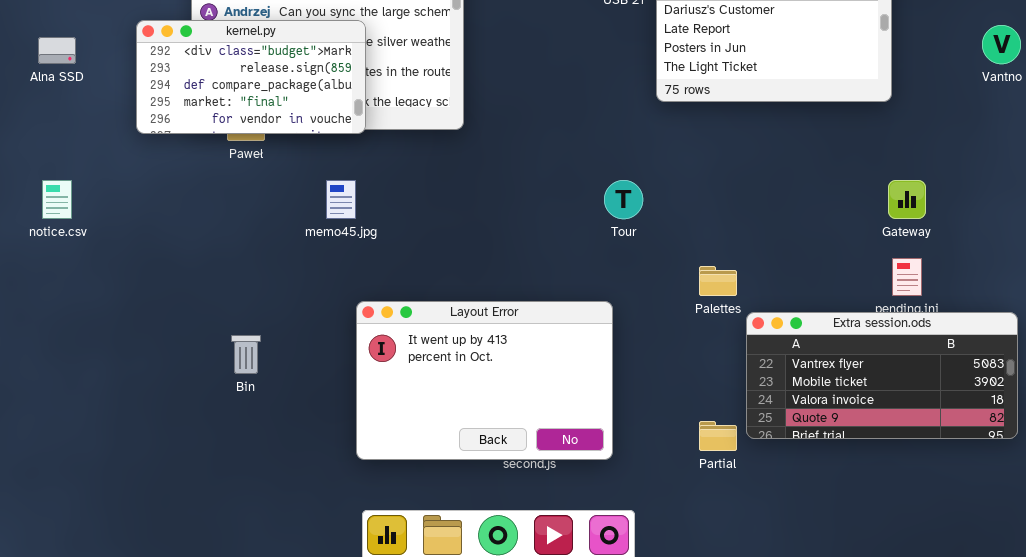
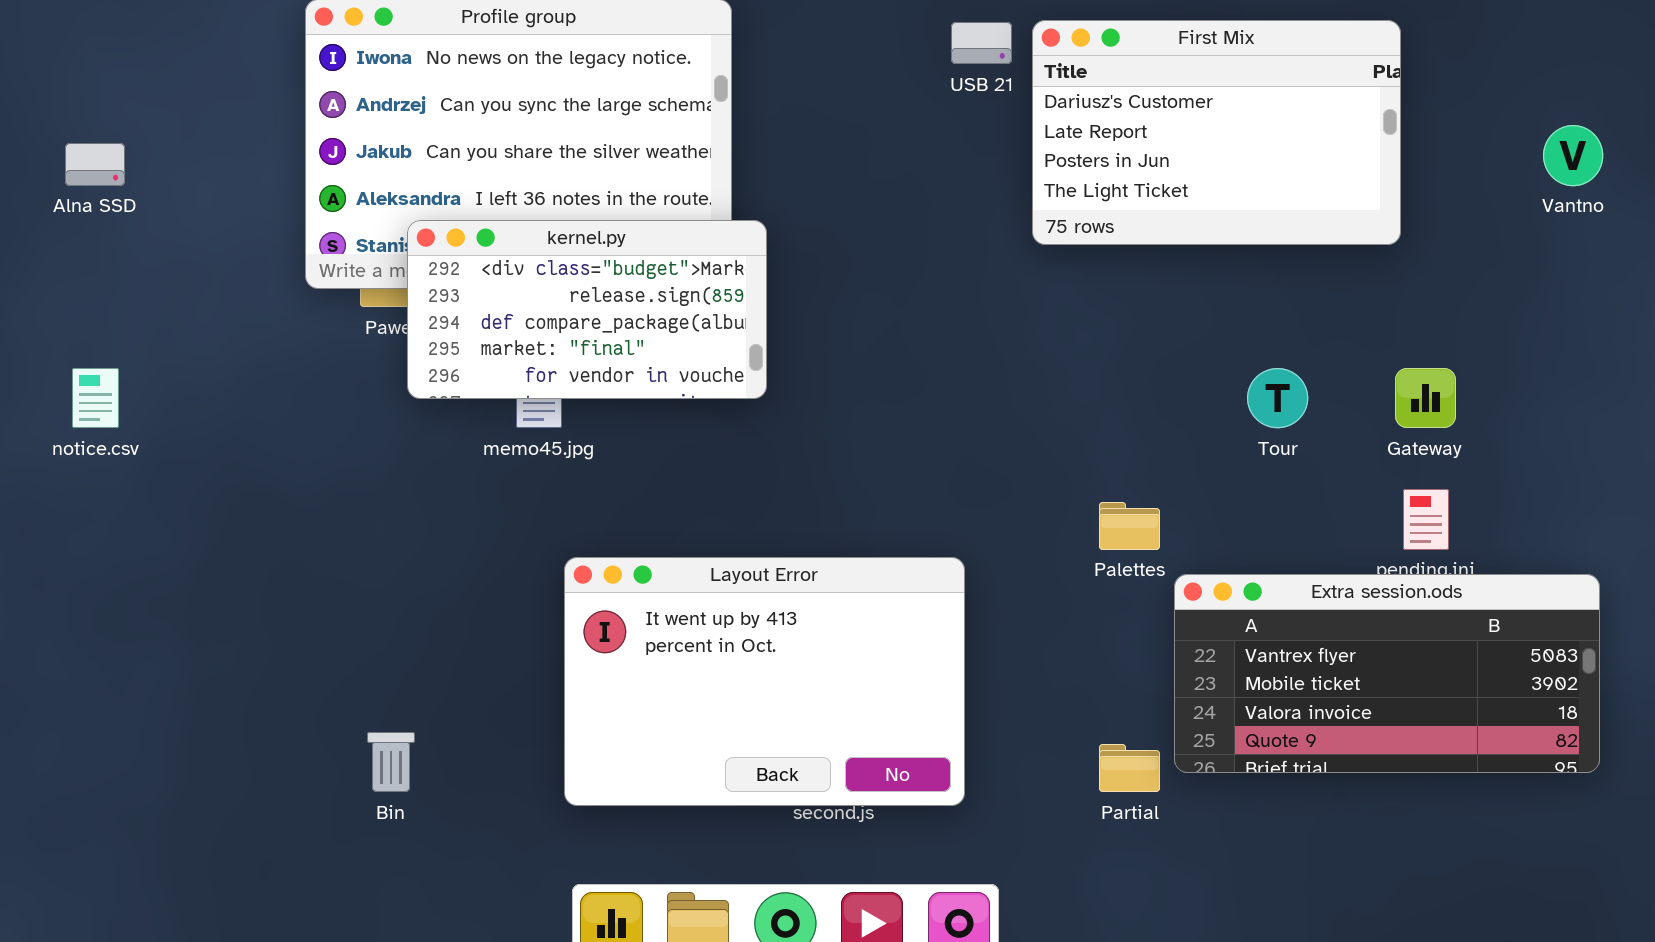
kernel.py: [136,20,366,134] -> [407,220,767,399], moved
Tour: [604,180,643,219] -> [1247,368,1308,428], moved
Bin: [231,335,261,374] -> [367,732,415,792], moved

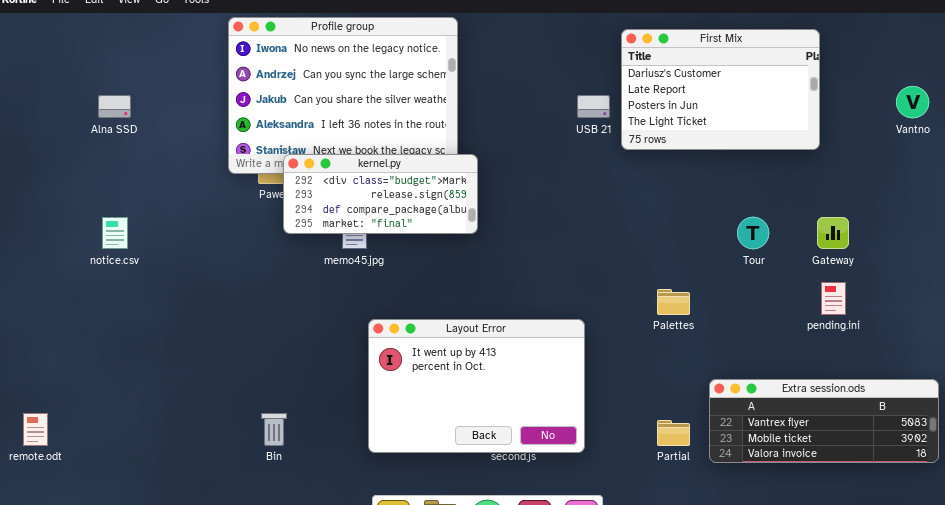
USB 21: [951,22,1012,64] -> [577,95,610,118], moved
kernel.py: [407,220,767,399] -> [283,154,478,234], resized
Extra session.ods: [1174,574,1600,773] -> [709,379,939,463], moved, resized

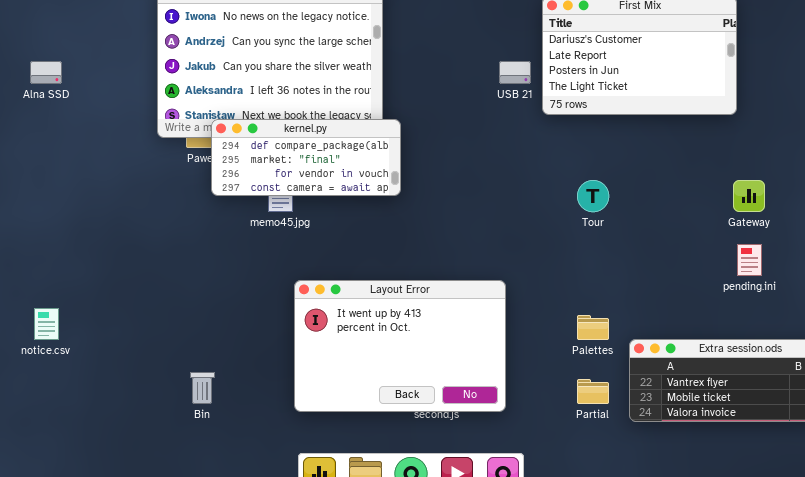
kernel.py: [283,154,478,234] -> [211,119,401,196], scrolled down 2 rows
notice.csv: [102,217,128,249] -> [34,308,59,340], moved
Tour: [737,217,769,249] -> [577,180,609,212], moved
Palettes: [657,289,690,315] -> [577,315,609,340], moved

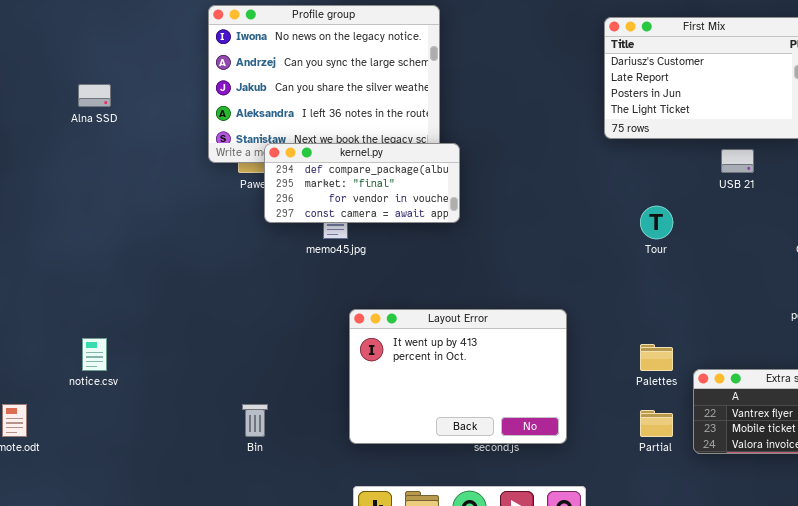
USB 21: [499,61,531,84] -> [721,149,754,173], moved

